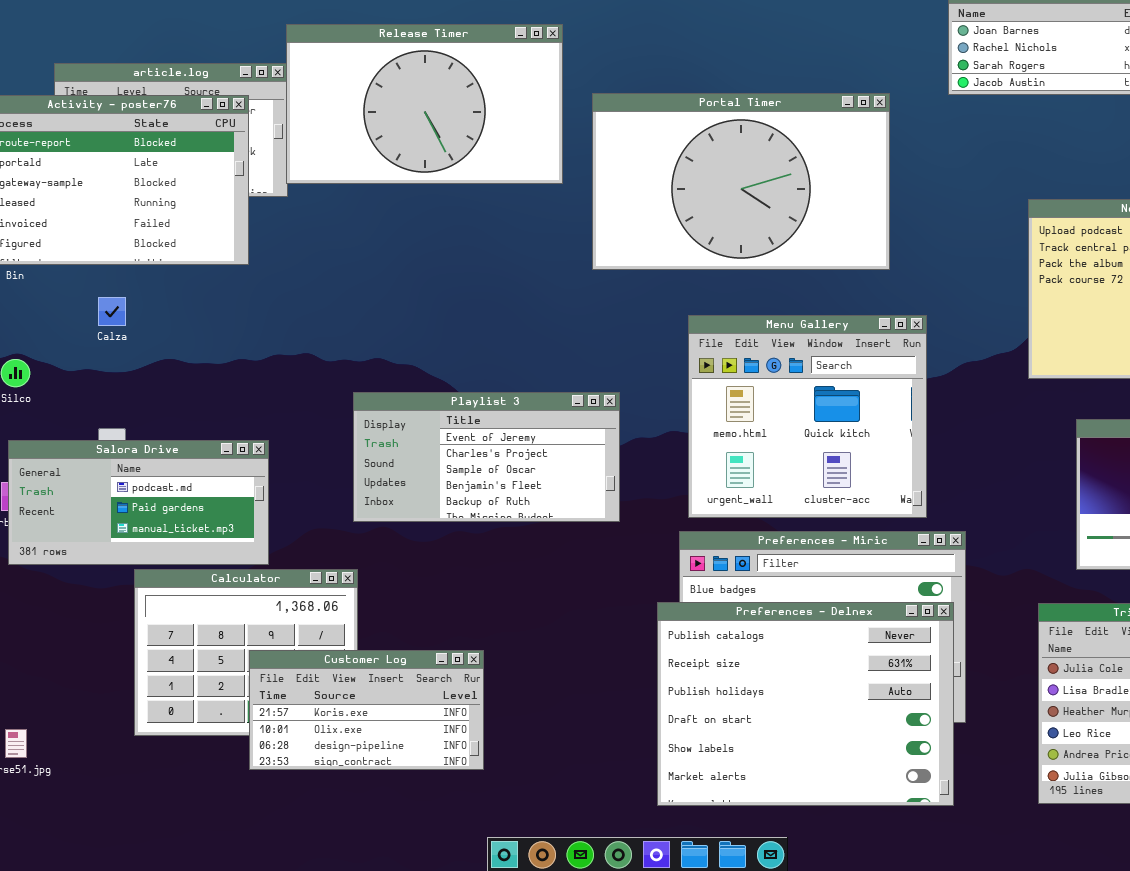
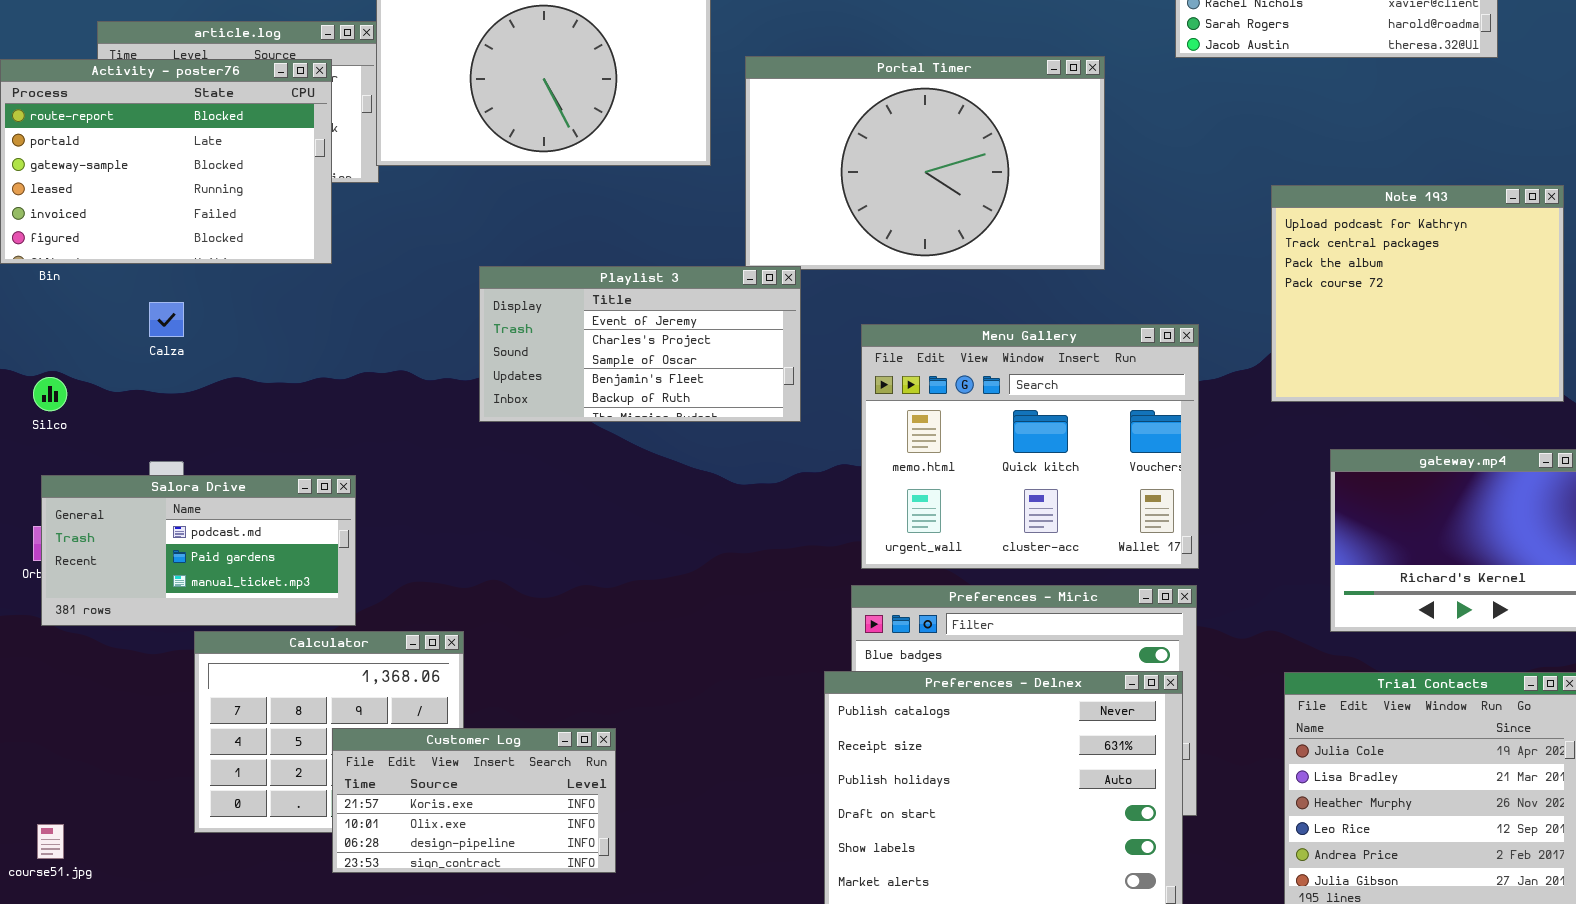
Menu Gallery: [688,315,927,518] -> [861,324,1199,569], resized
Playlist 3: [353,392,620,522] -> [479,266,801,422], moved

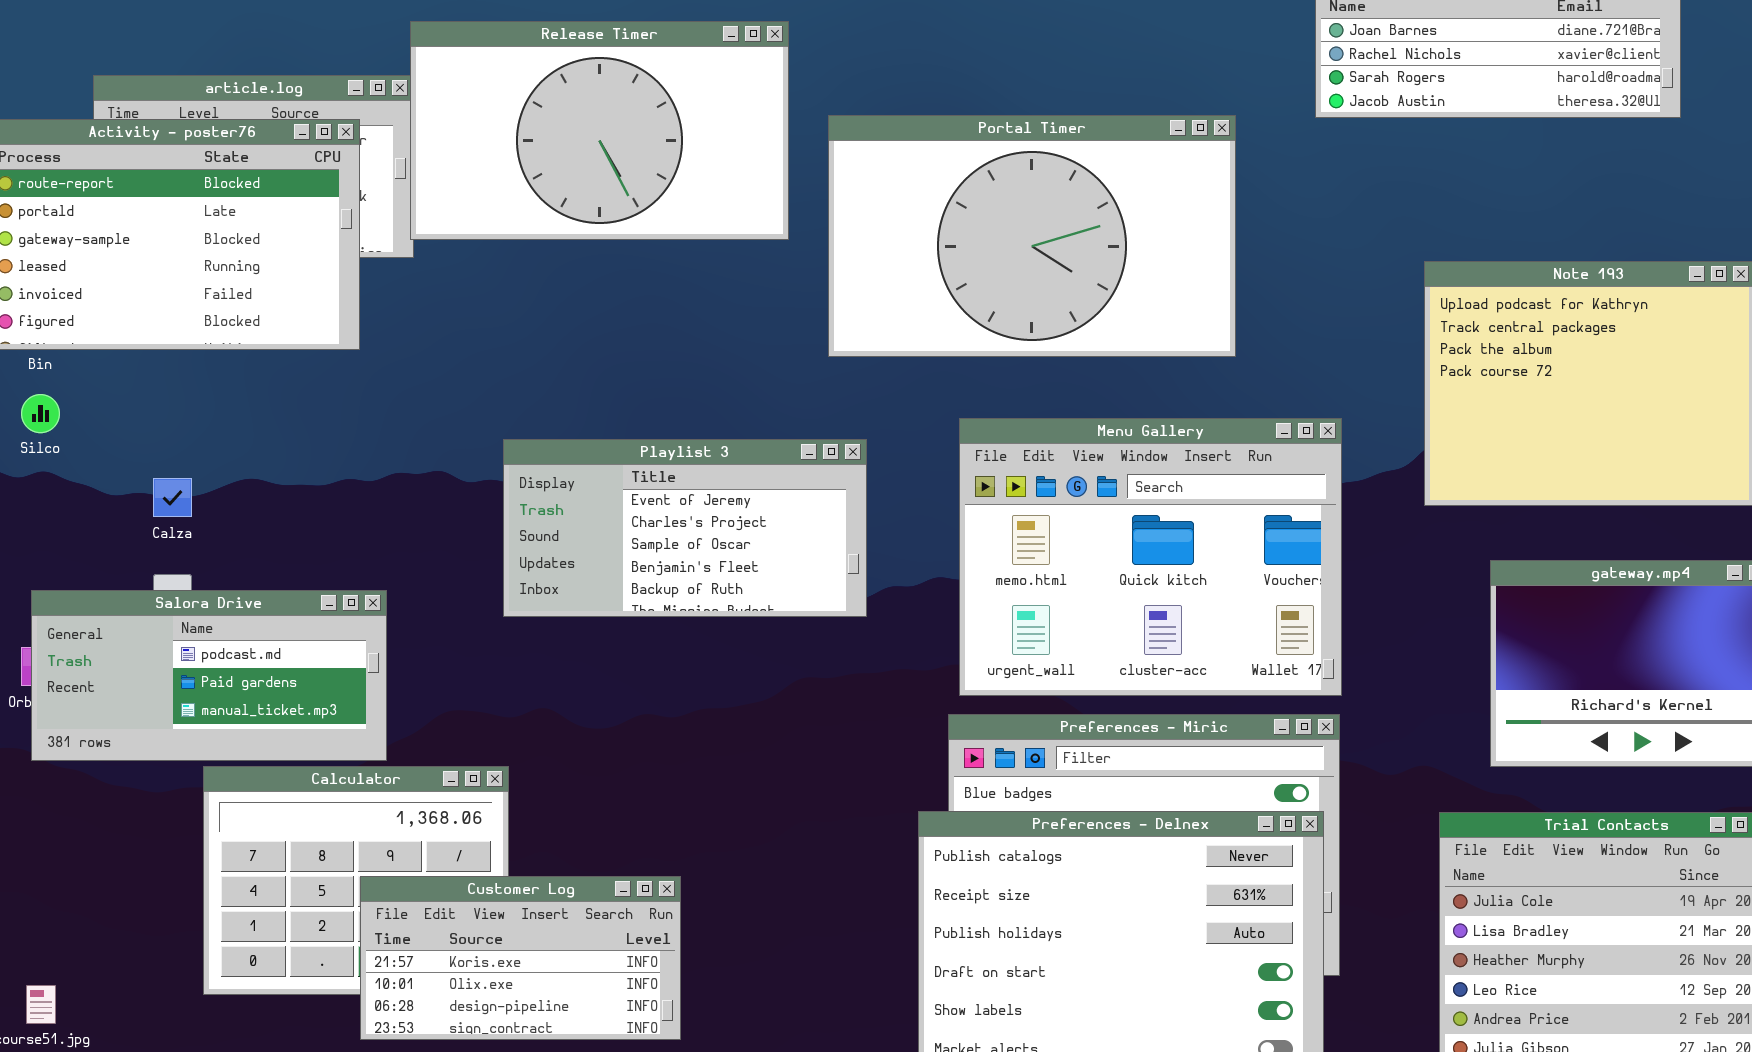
Playlist 3: [479,266,801,422] -> [503,439,867,617], moved
Calza: [149,302,184,337] -> [153,478,192,517], moved
Silco: [33,377,67,411] -> [21,394,60,433], moved

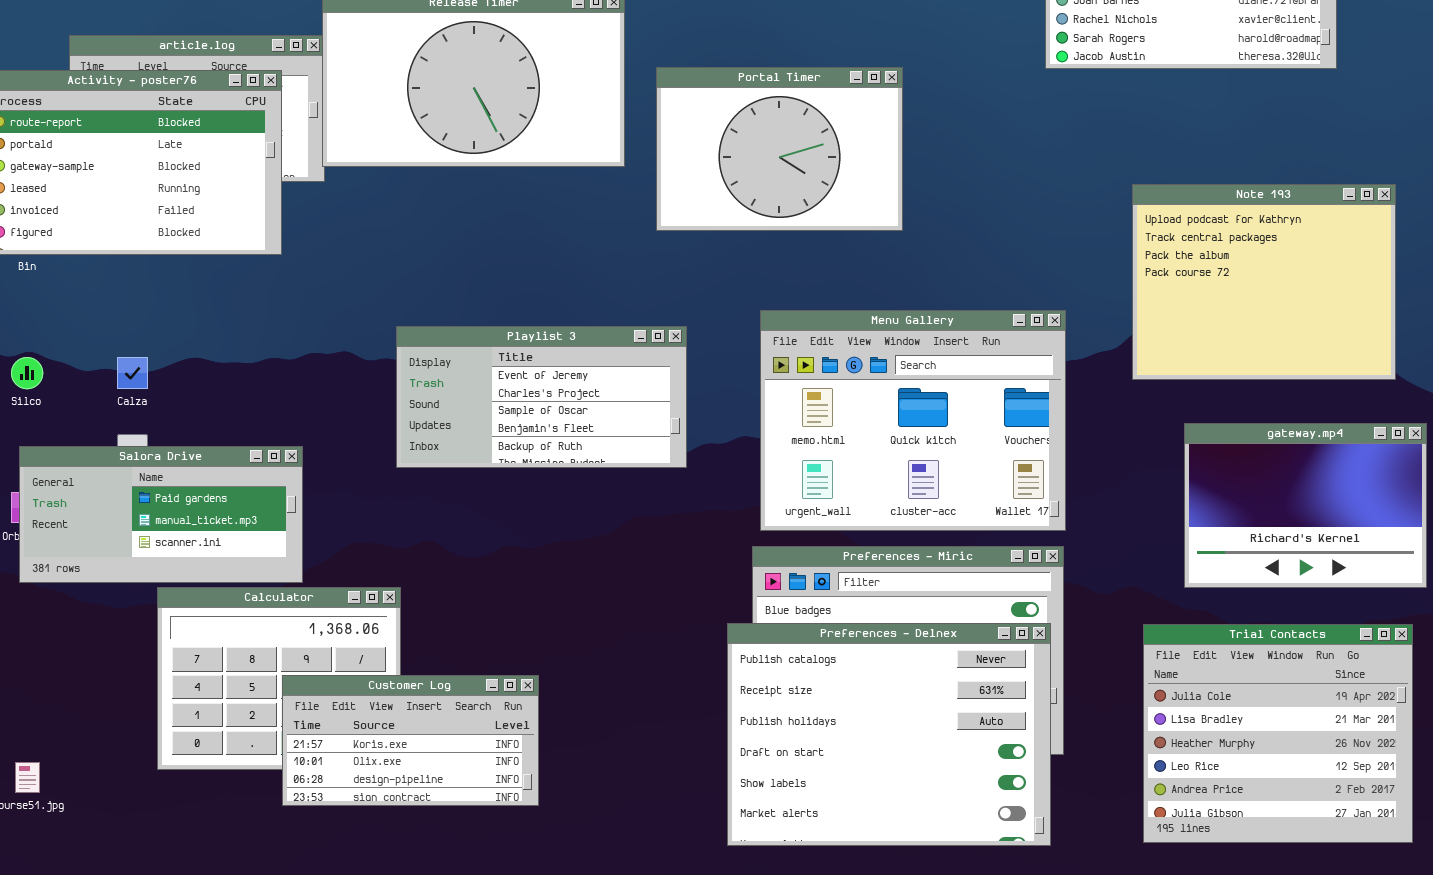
Portal Timer: [828,115,1236,357] -> [656,67,903,231], resized
Silco: [21,394,60,433] -> [11,357,43,389], moved
Salora Drive: [31,590,387,761] -> [19,446,303,583], scrolled down 1 row

